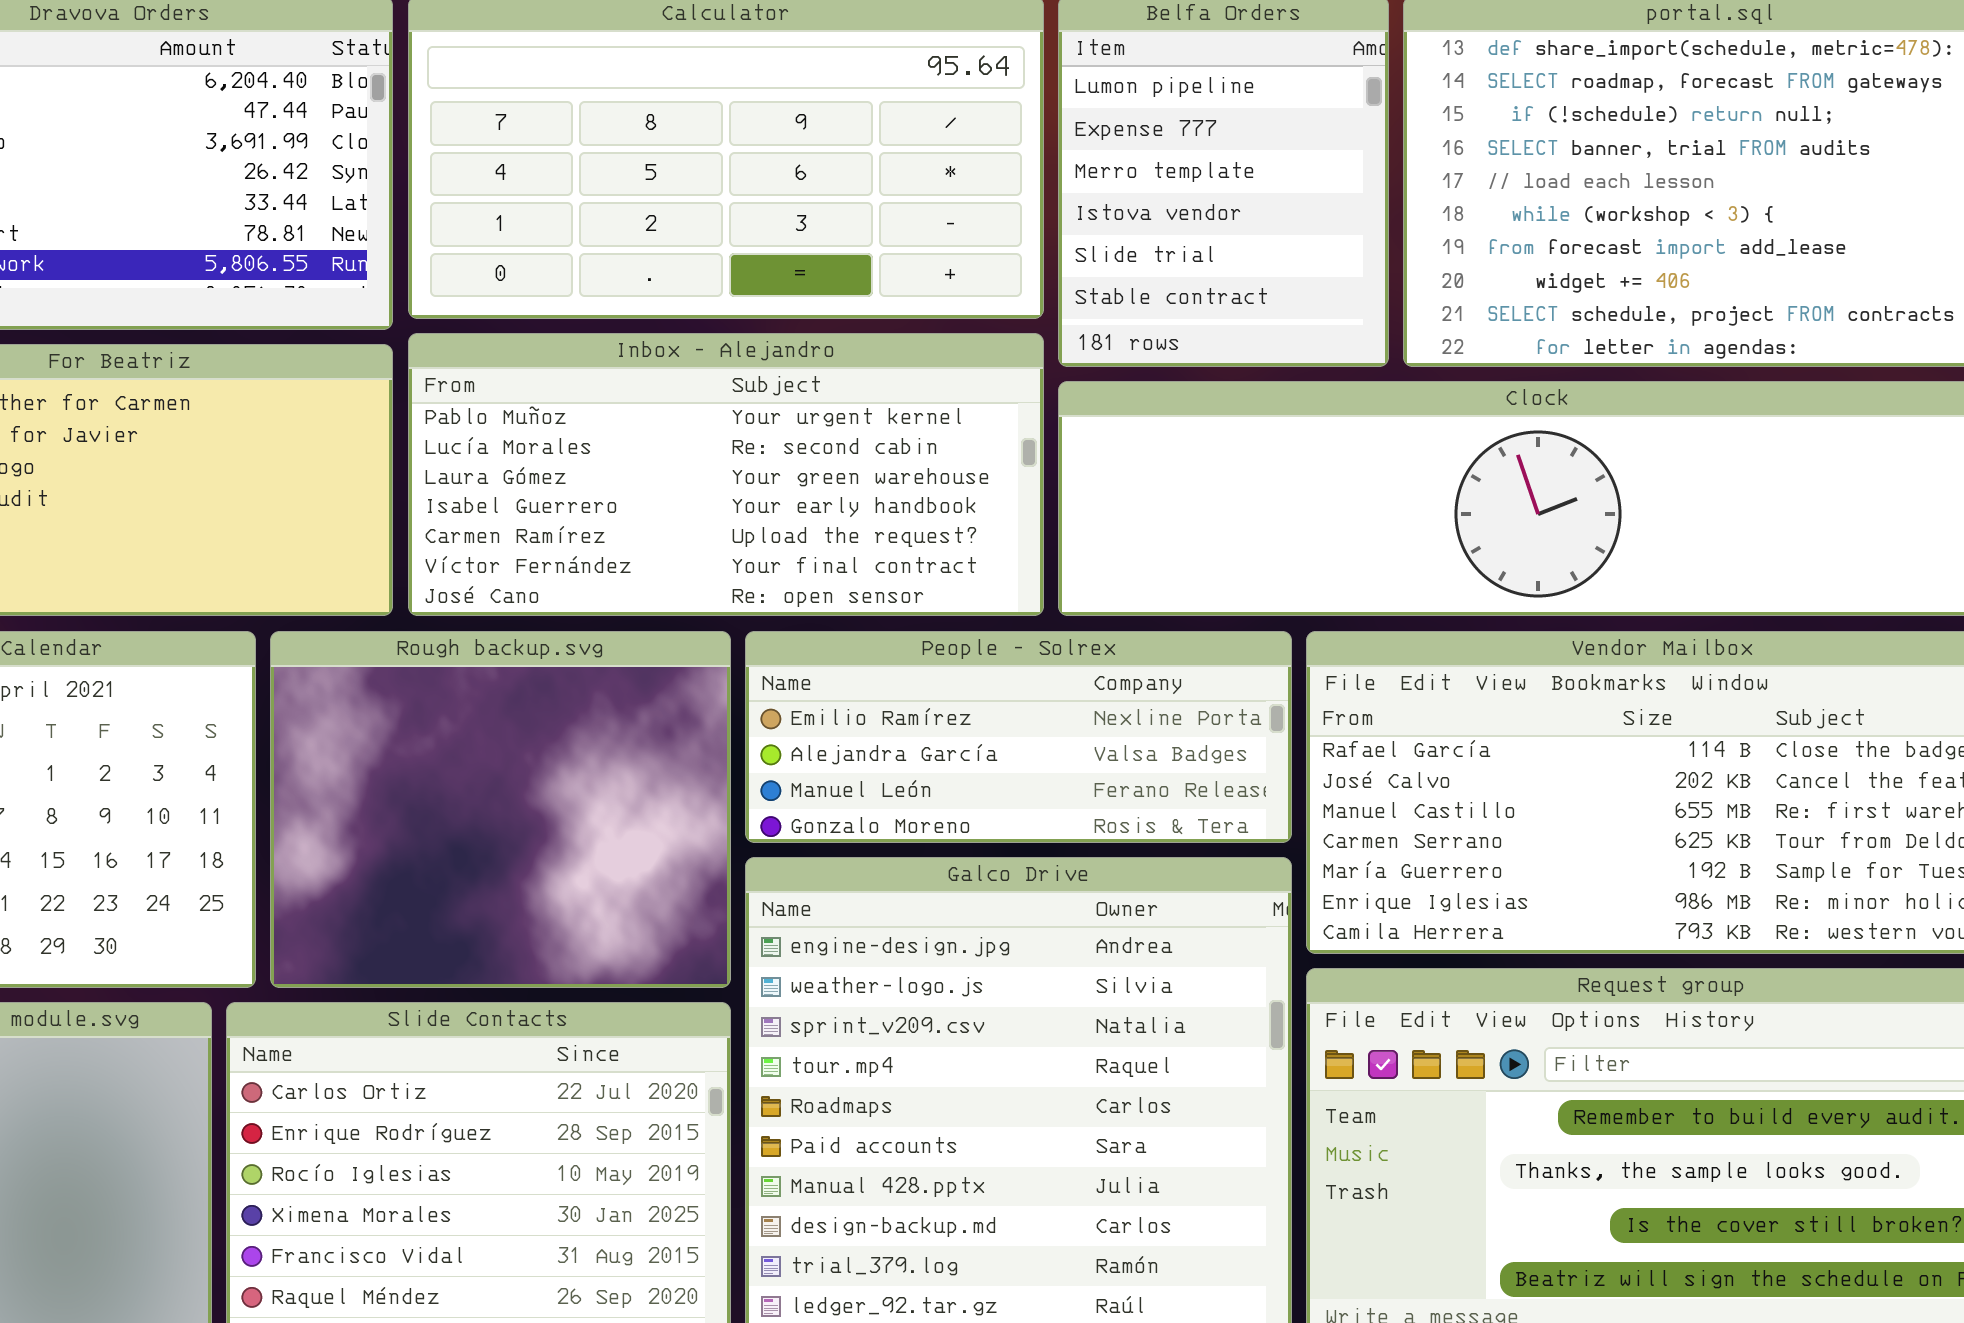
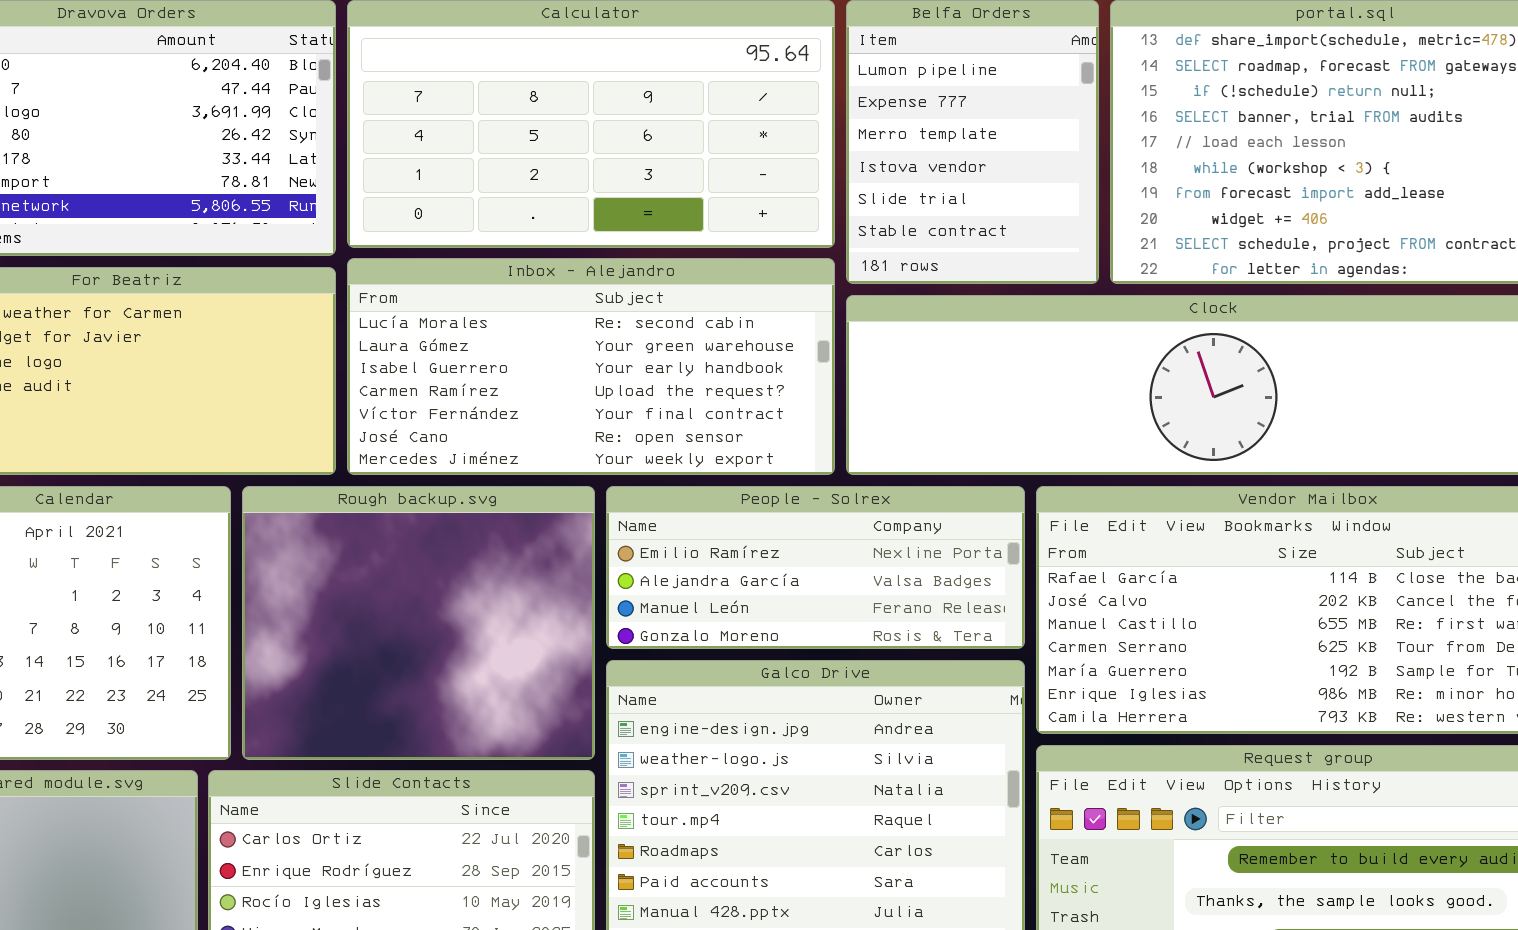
Inbox - Alejandro: [408,333,1044,616] -> [347,258,835,475], scrolled down 1 row

